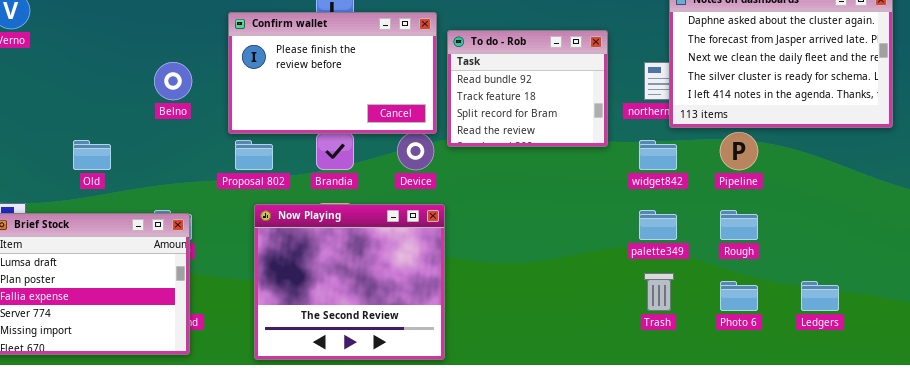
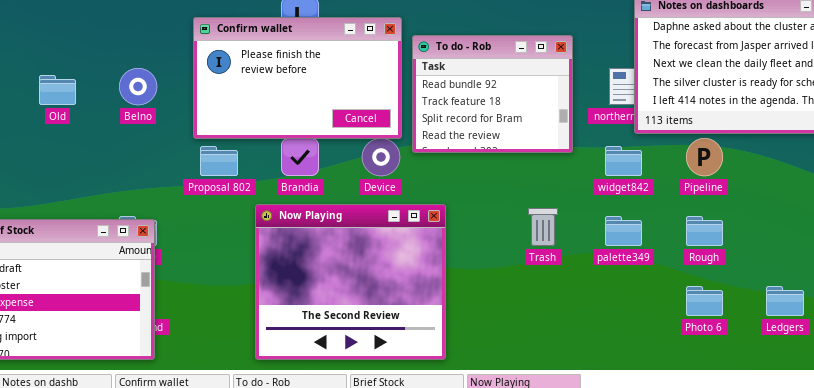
Old: [73,140,111,170] -> [39,75,76,105], moved
Now Playing: [254,204,445,360] -> [255,204,446,360], moved
Trash: [644,273,674,311] -> [528,208,558,246], moved

